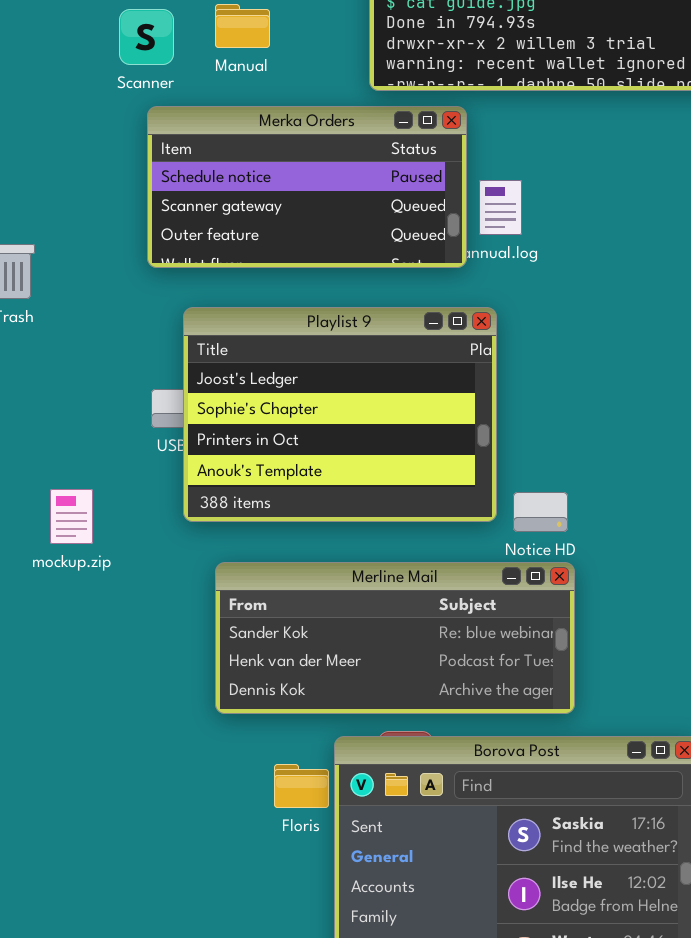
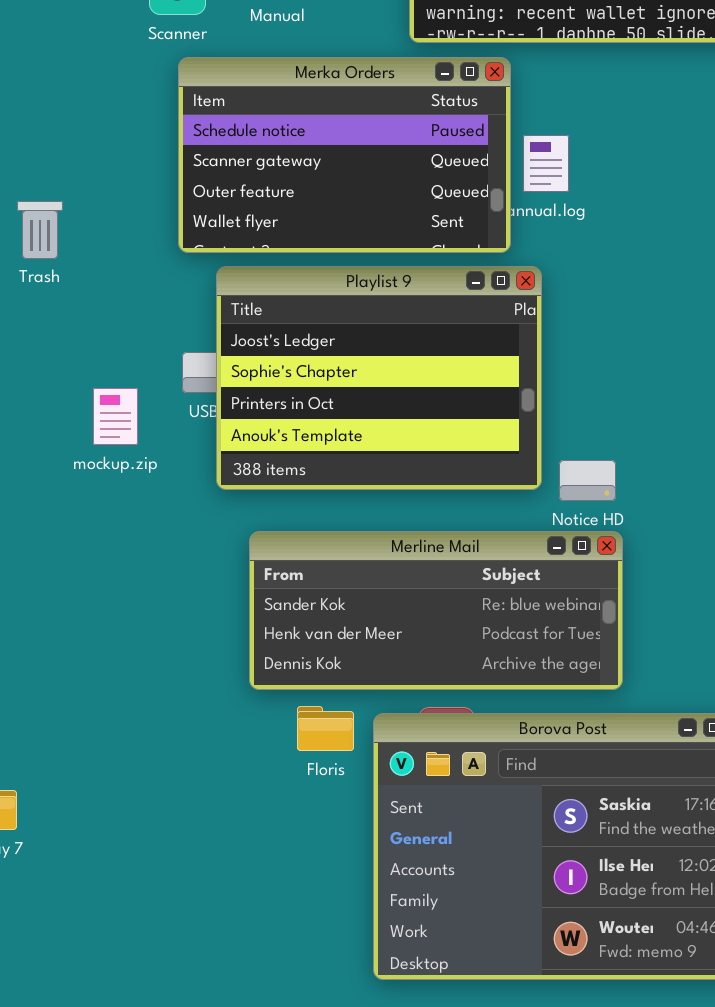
Merka Orders: [147,106,467,268] -> [178,57,511,253], resized
mockup.zip: [50,489,93,544] -> [93,388,138,445], moved
Floris: [274,764,329,808] -> [297,706,354,751], moved

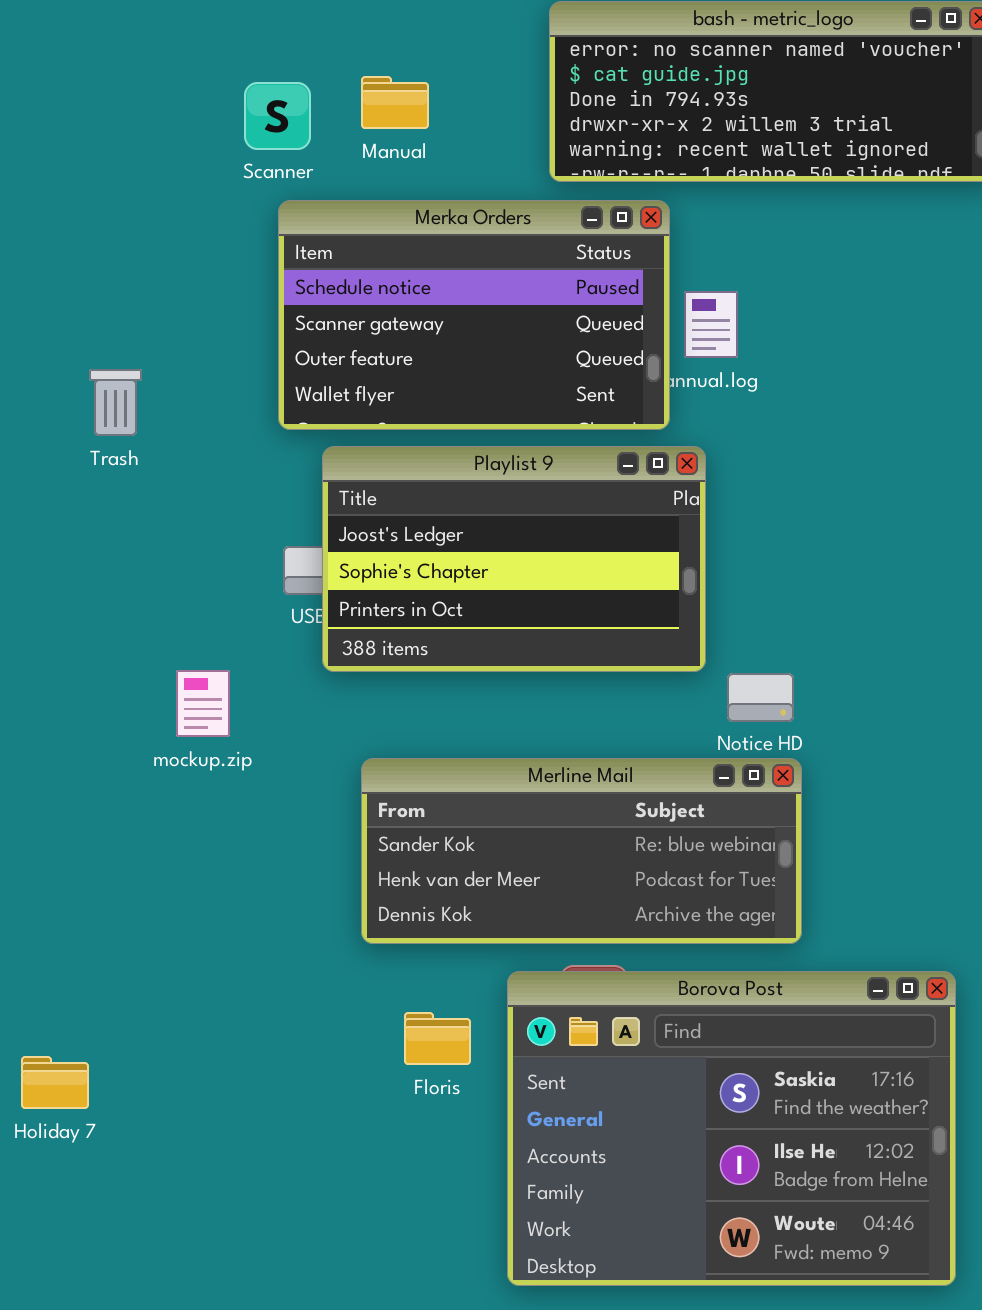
Playlist 9: [216,266,542,490] -> [322,446,706,672], resized
mockup.zip: [93,388,138,445] -> [176,670,230,737], moved
Floris: [297,706,354,751] -> [404,1012,471,1065], moved

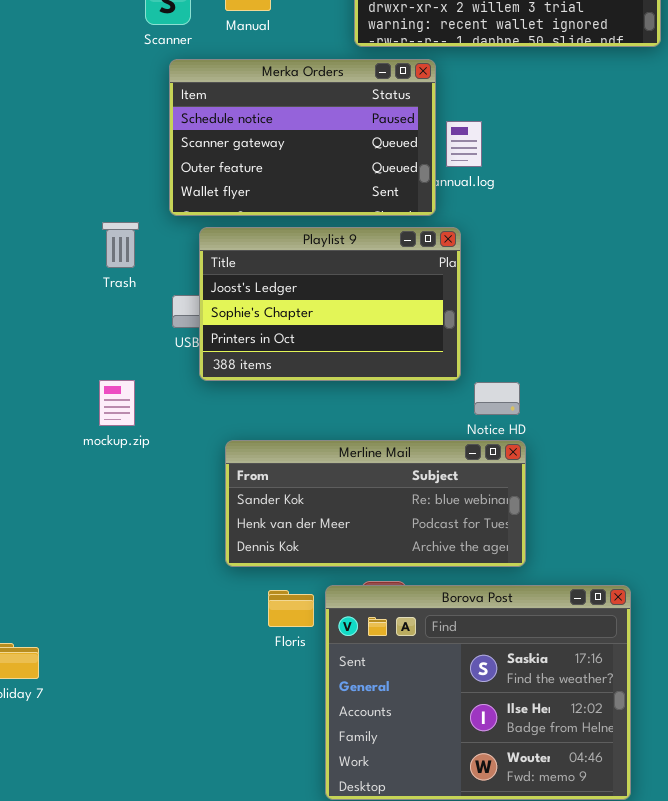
Trash: [89,369,142,436] -> [102,222,139,268], moved
Floris: [404,1012,471,1065] -> [268,590,314,627], moved

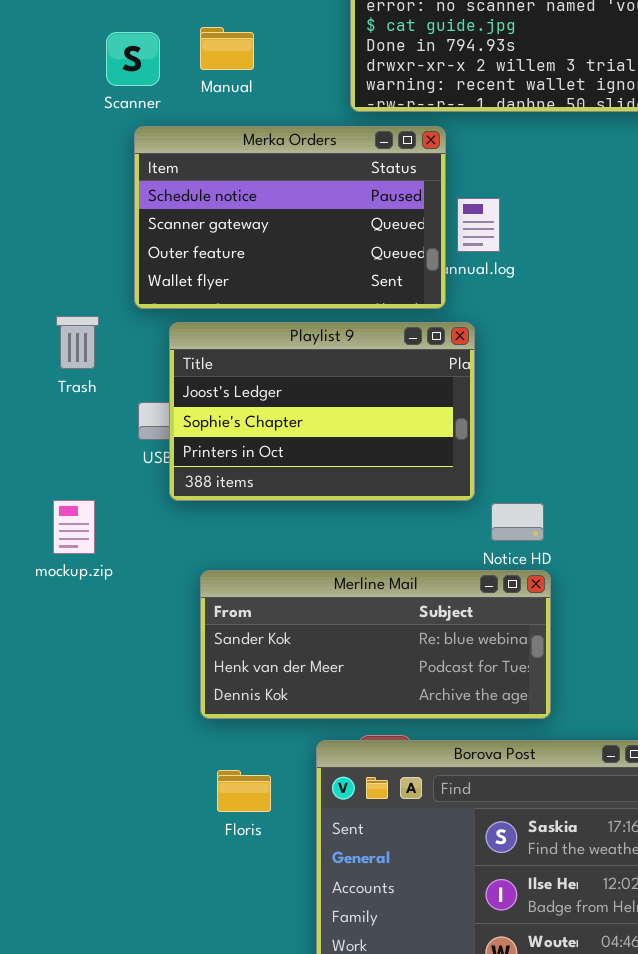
Floris: [268,590,314,627] -> [217,770,271,812], moved

